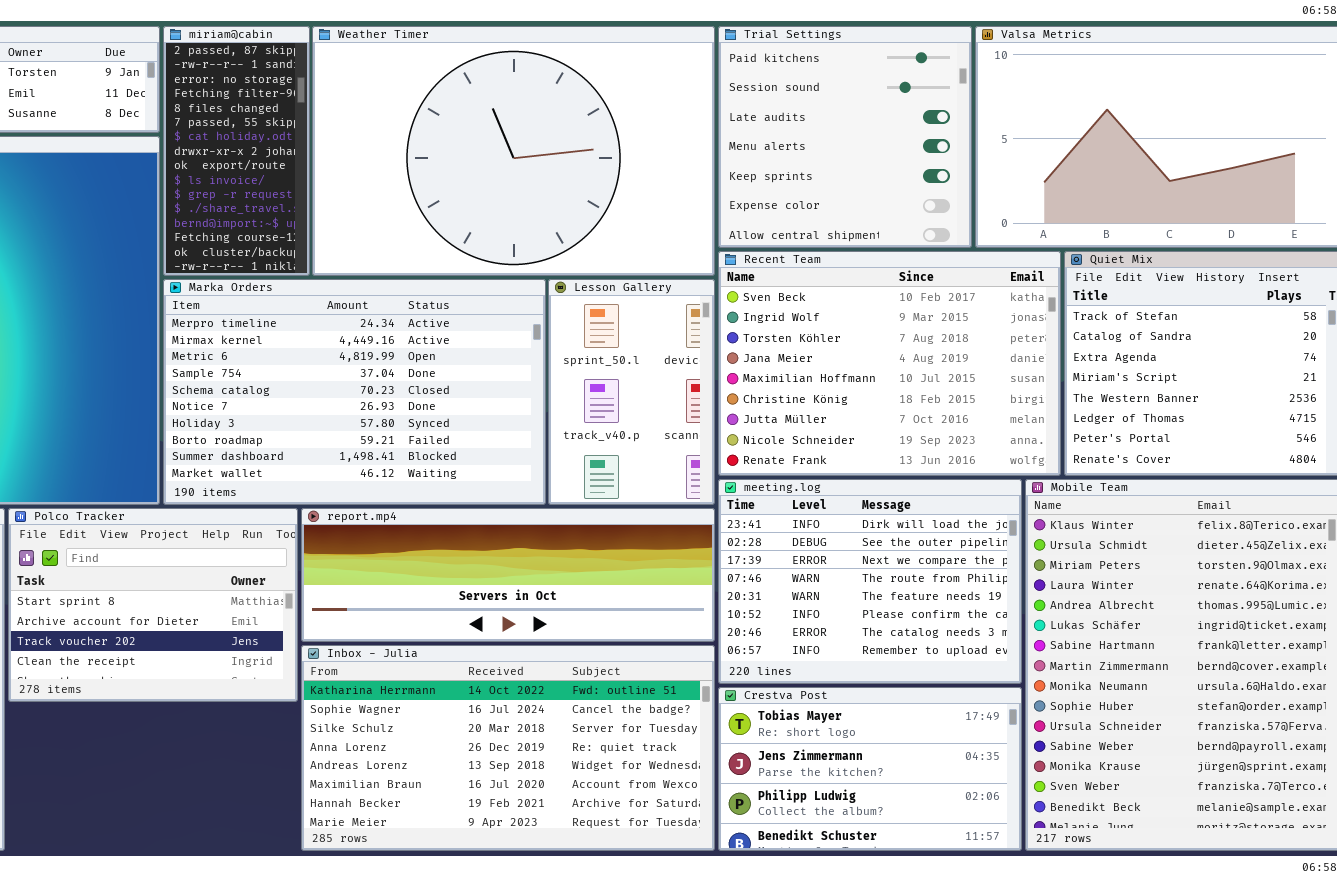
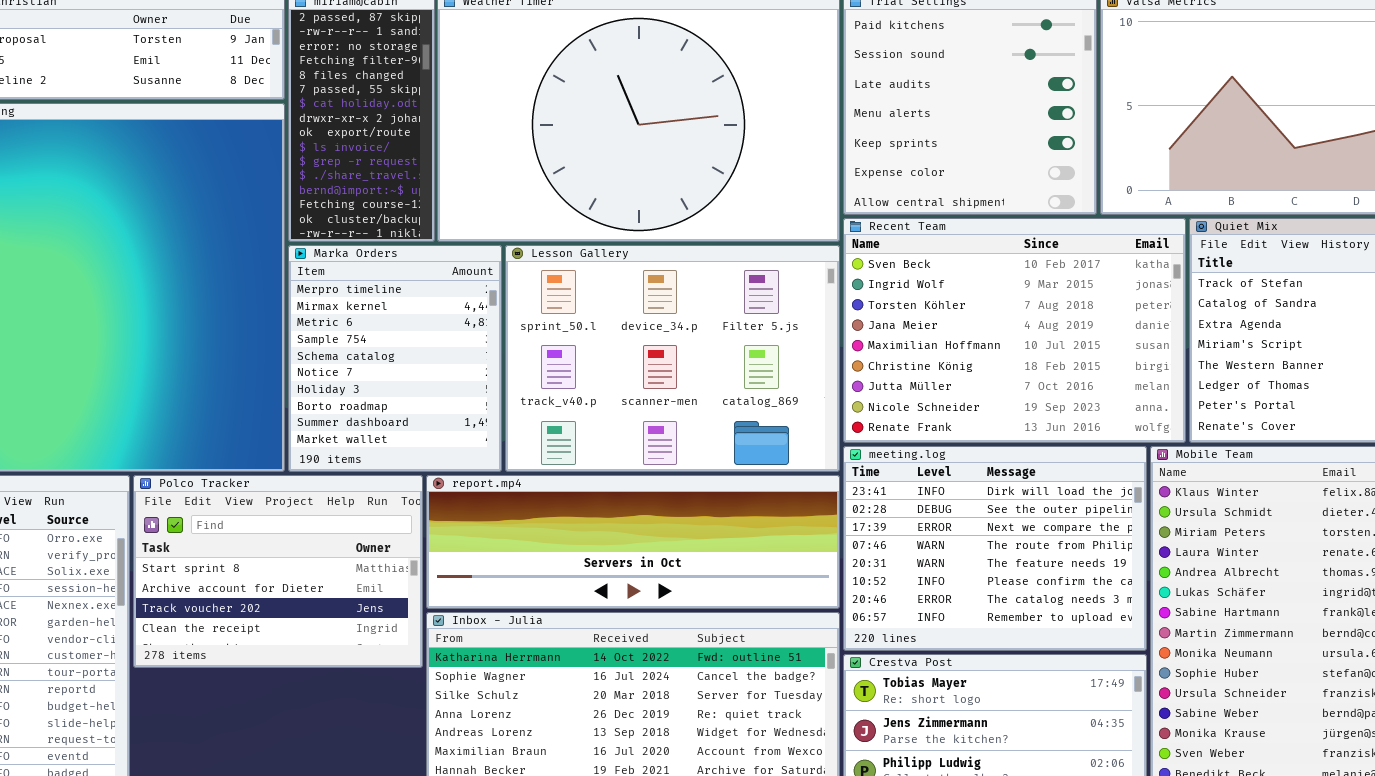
Marka Orders: [163,279,546,505] -> [288,245,502,472], resized
Lesson Gallery: [548,279,715,505] -> [505,245,840,472], resized

